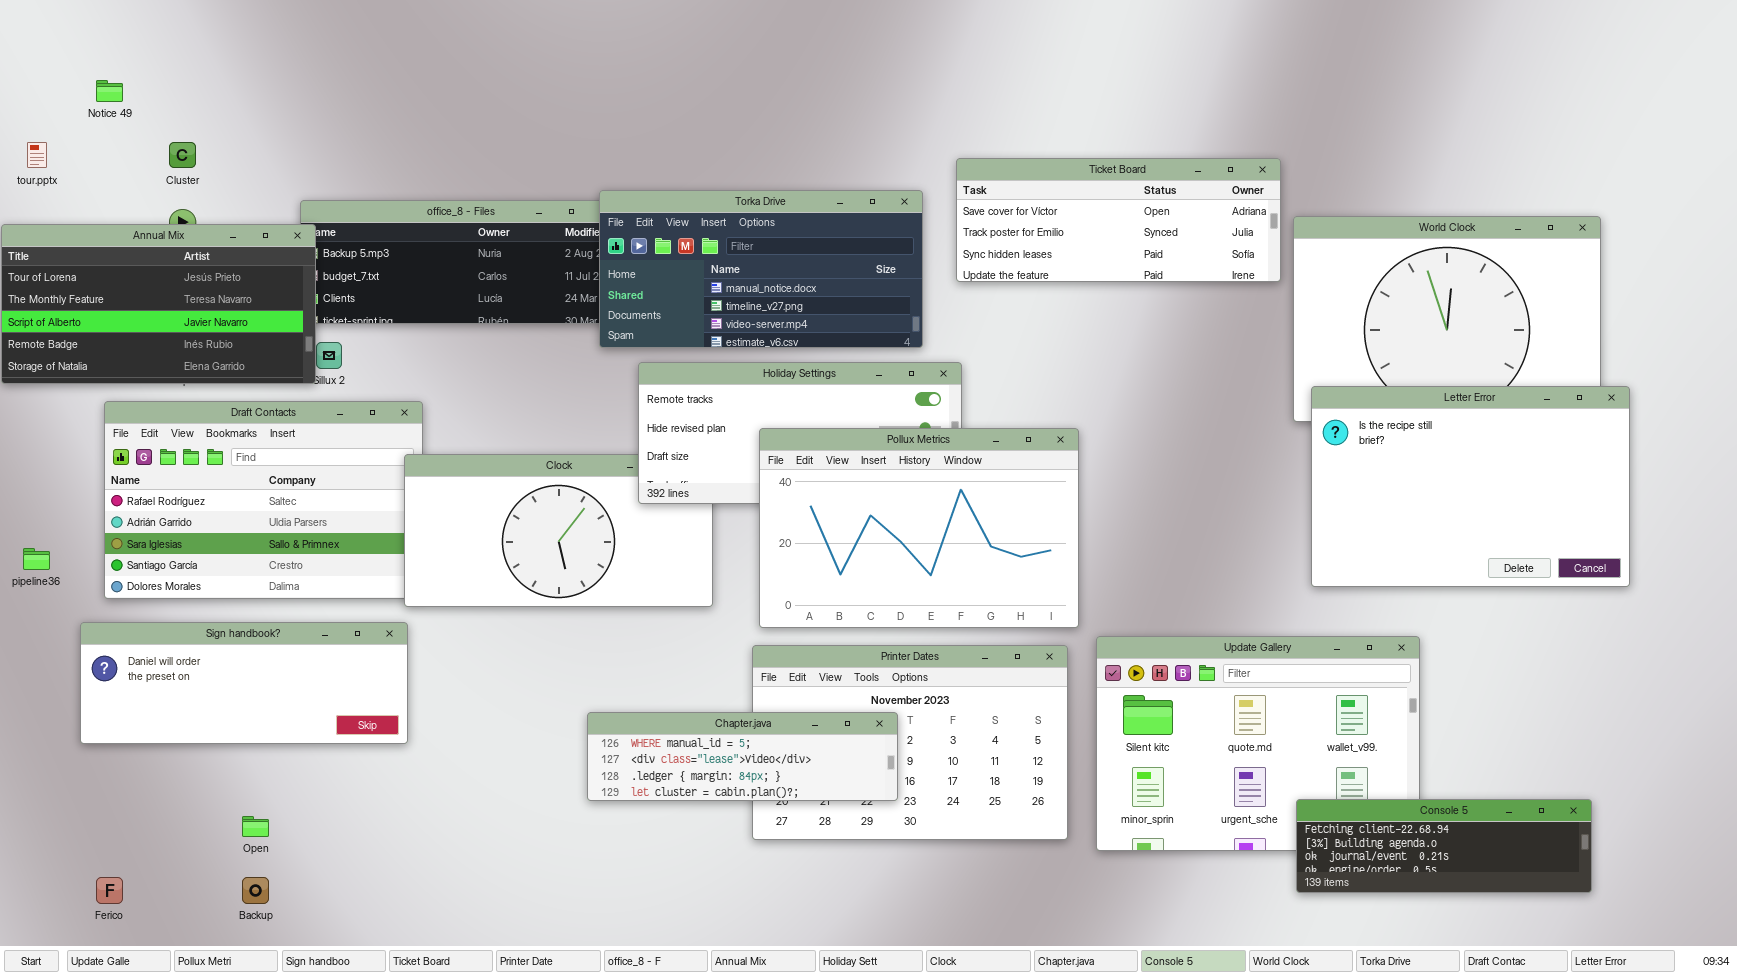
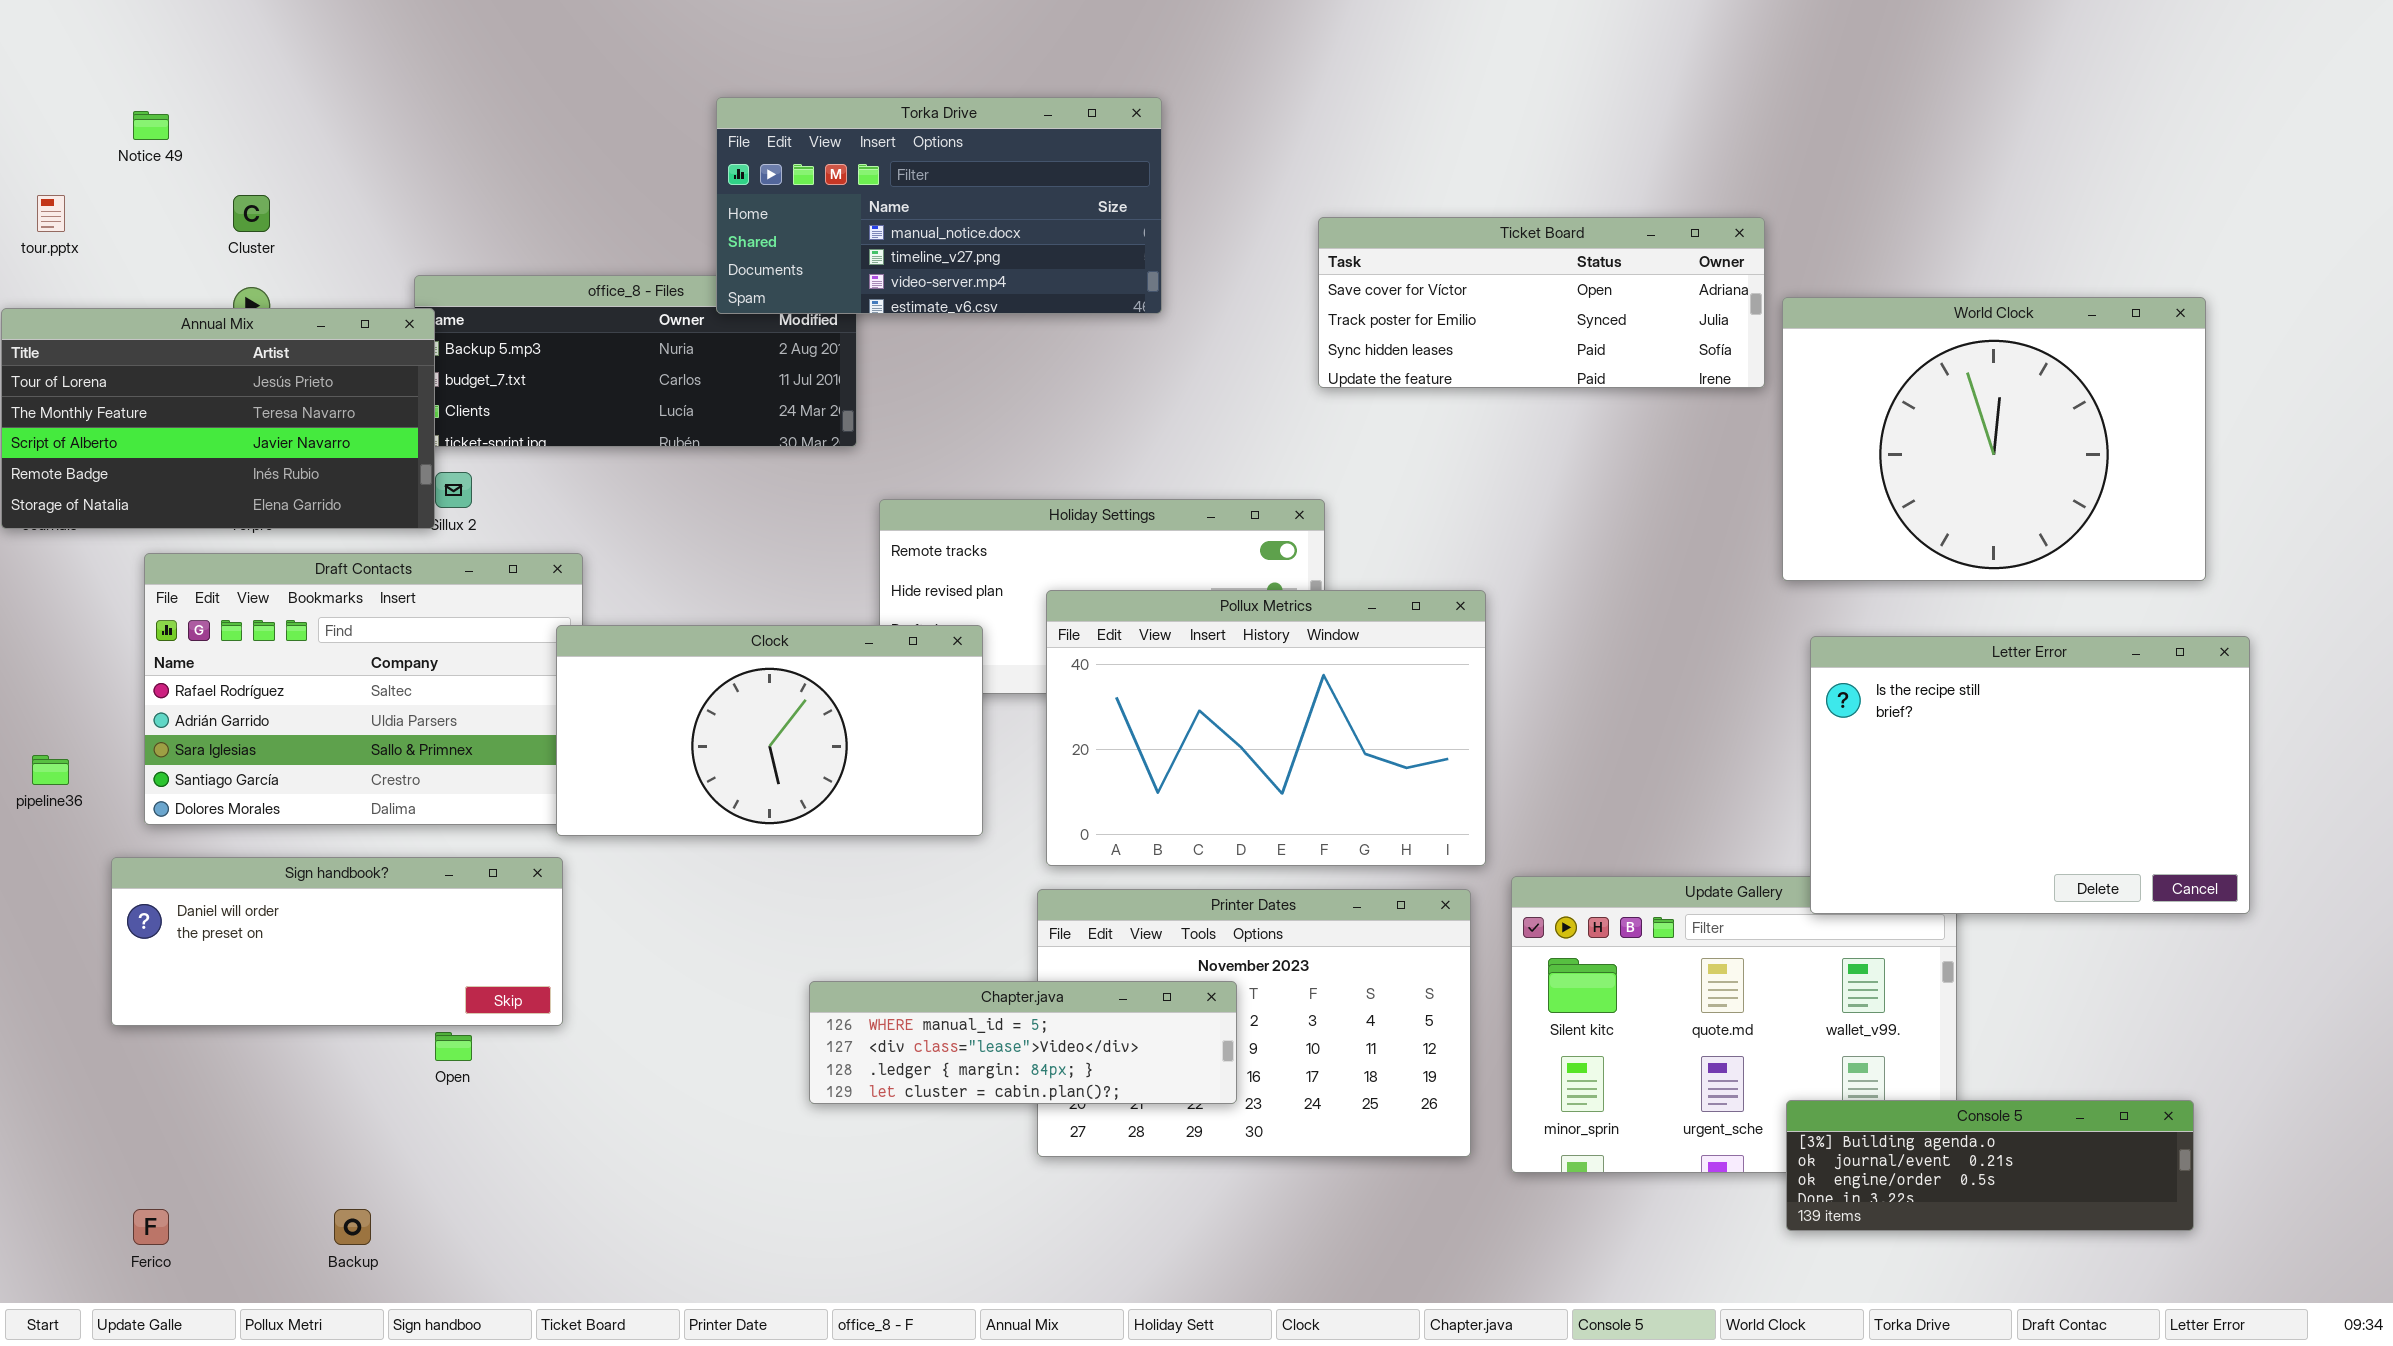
Torka Drive: [599,190,923,348] -> [716,97,1162,314], moved
Letter Error: [1311,386,1630,587] -> [1810,636,2250,914], moved
Clock: [404,454,713,607] -> [556,625,983,836], raised
Console 5: [1296,799,1592,893] -> [1786,1100,2194,1231], scrolled down 1 row
Open: [242,816,269,837] -> [435,1032,472,1061], moved

